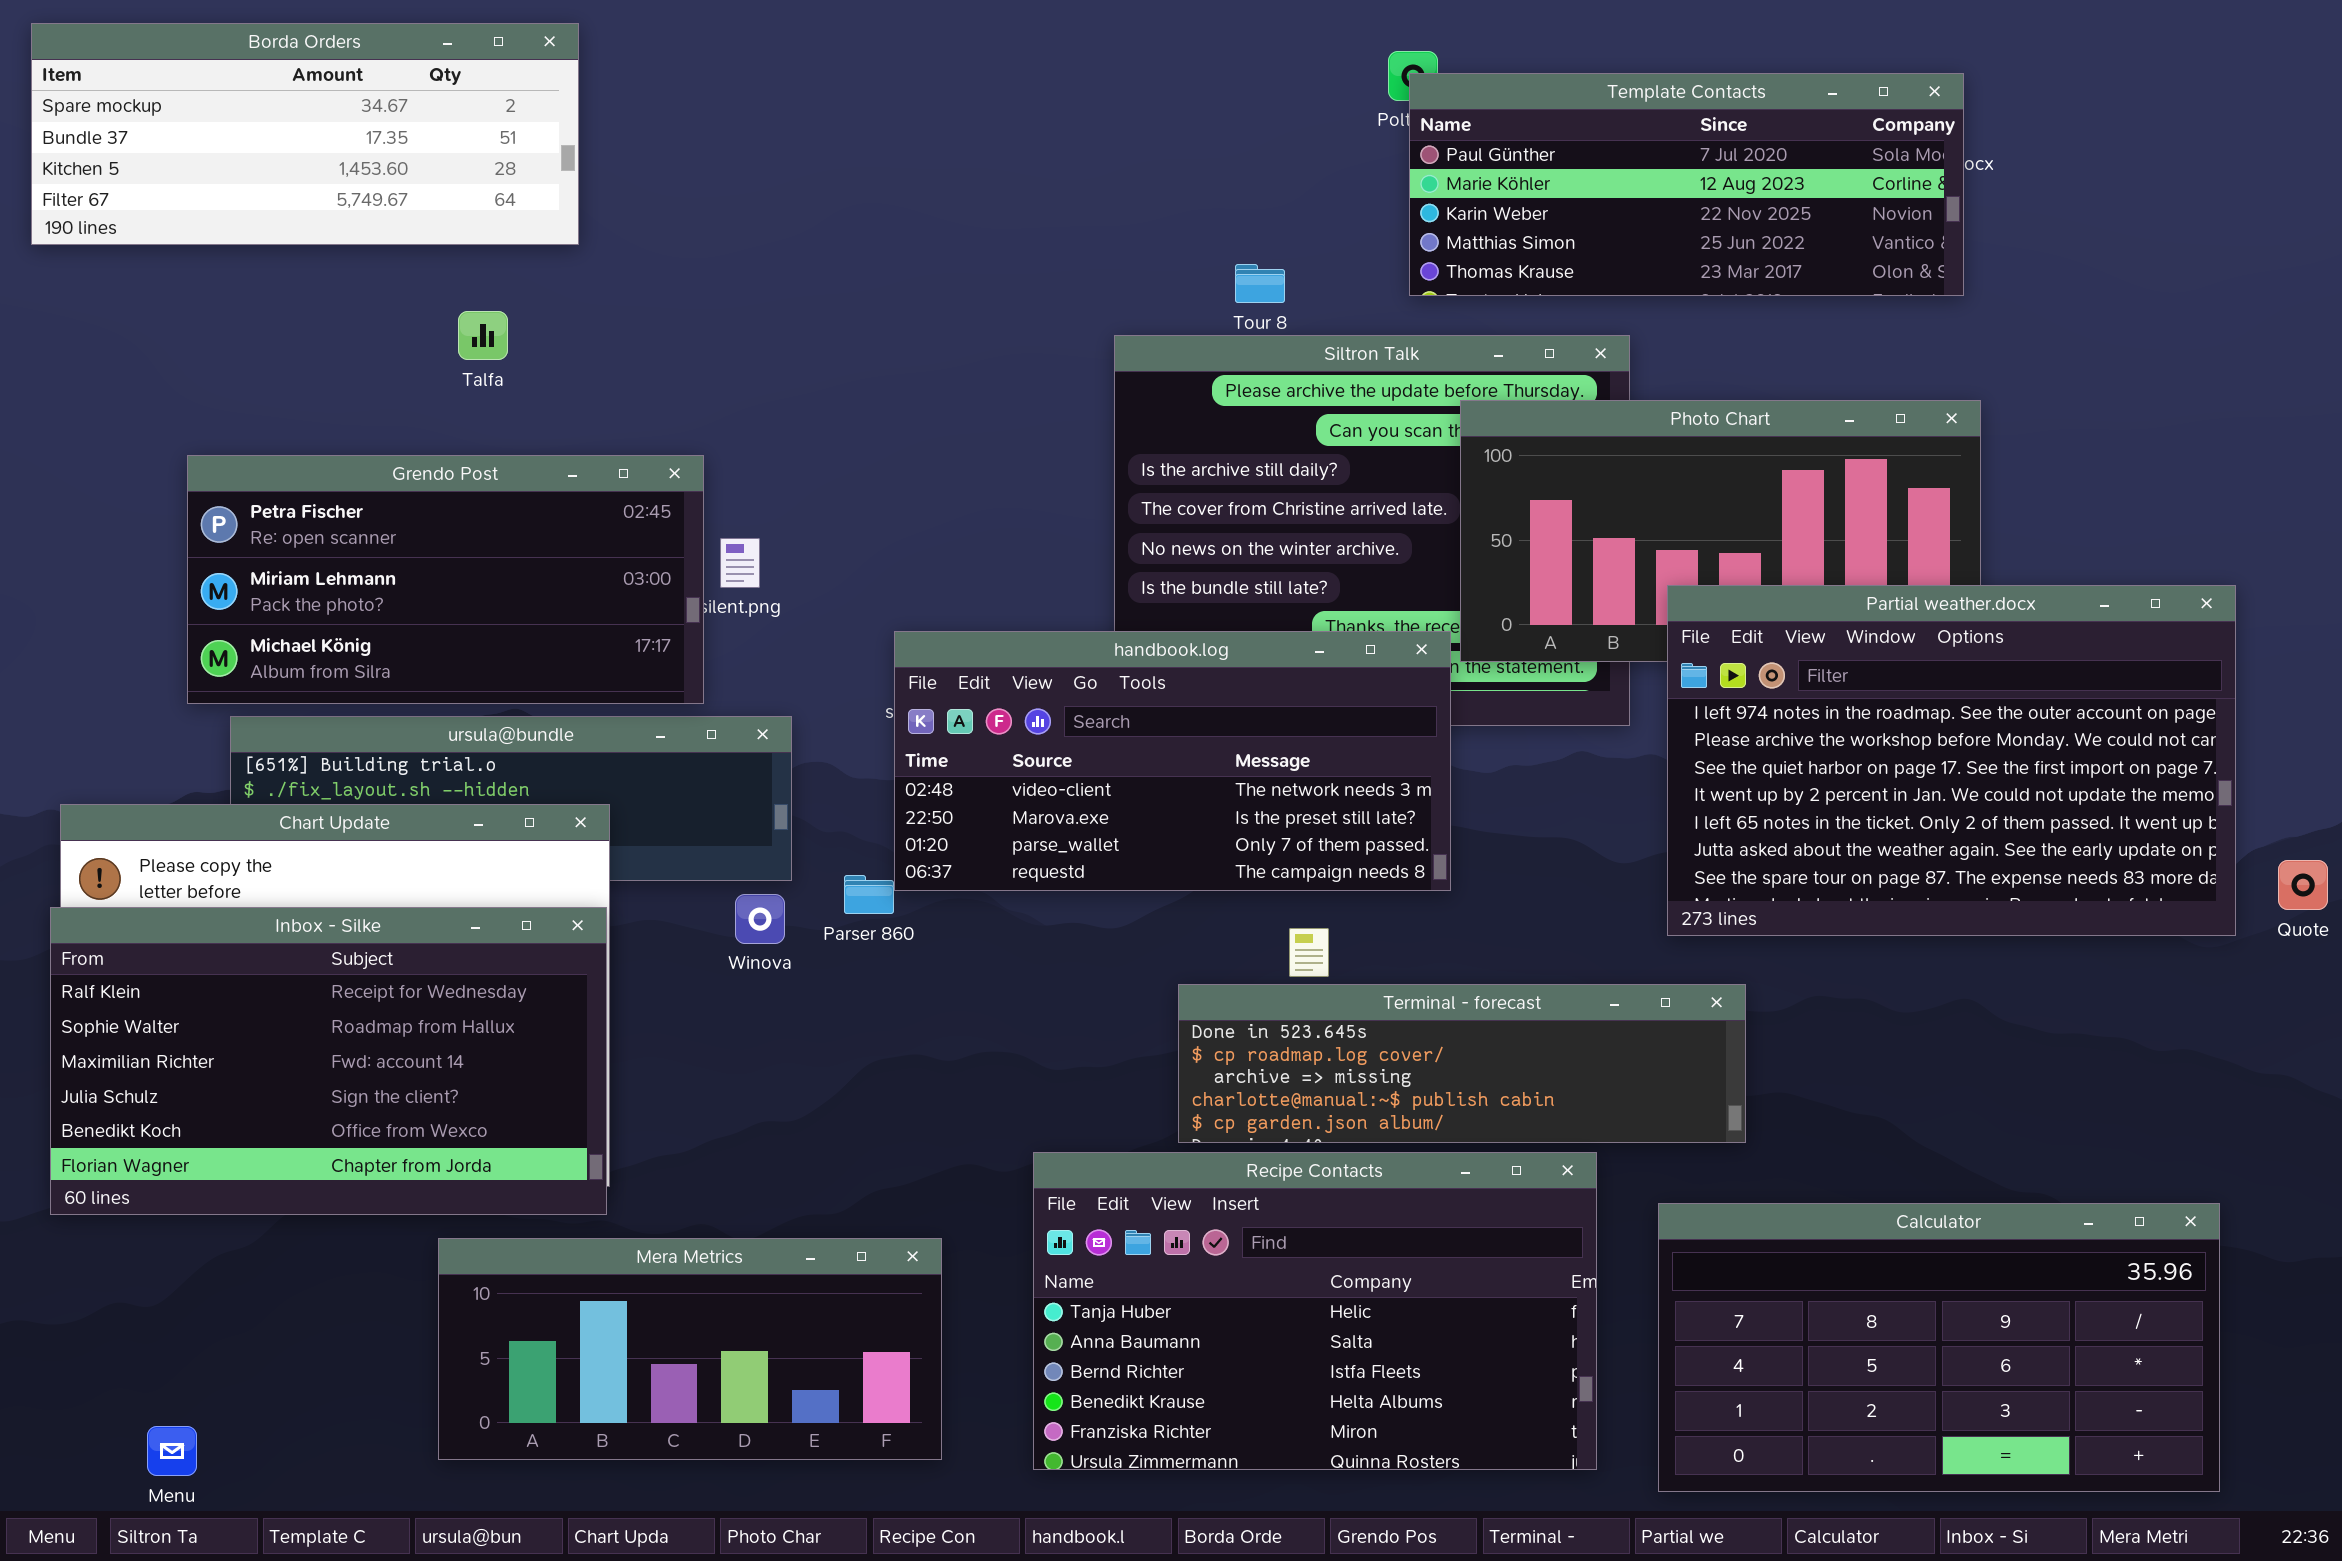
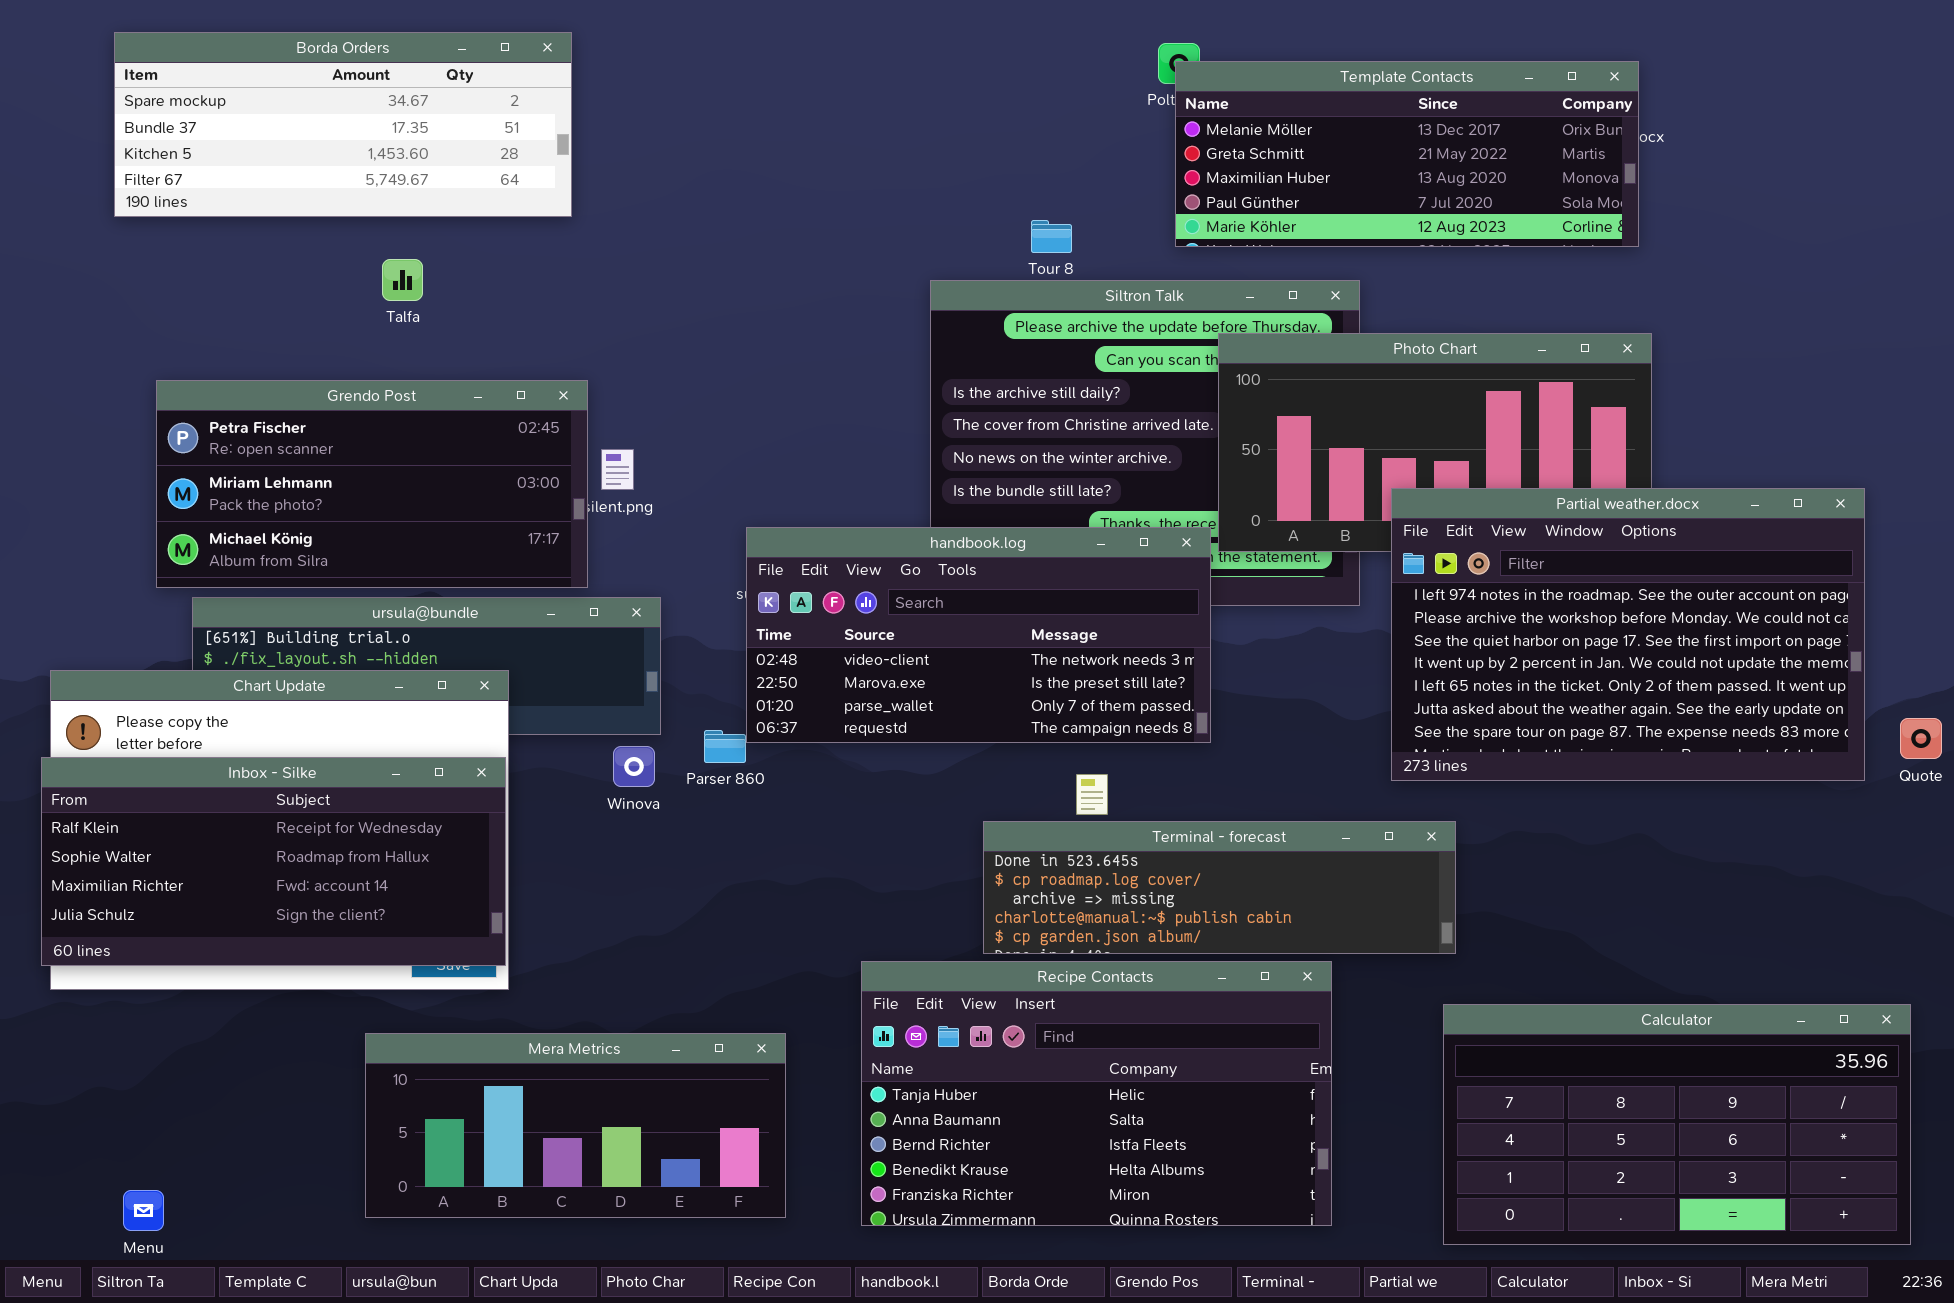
Borda Orders: [31,23,579,245] -> [114,32,572,217], moved
Template Contacts: [1409,73,1964,296] -> [1175,61,1639,247], scrolled up 3 rows
Inbox - Silke: [50,907,607,1215] -> [41,757,506,966], resized
Calculator: [1658,1203,2220,1492] -> [1443,1004,1911,1245], moved

